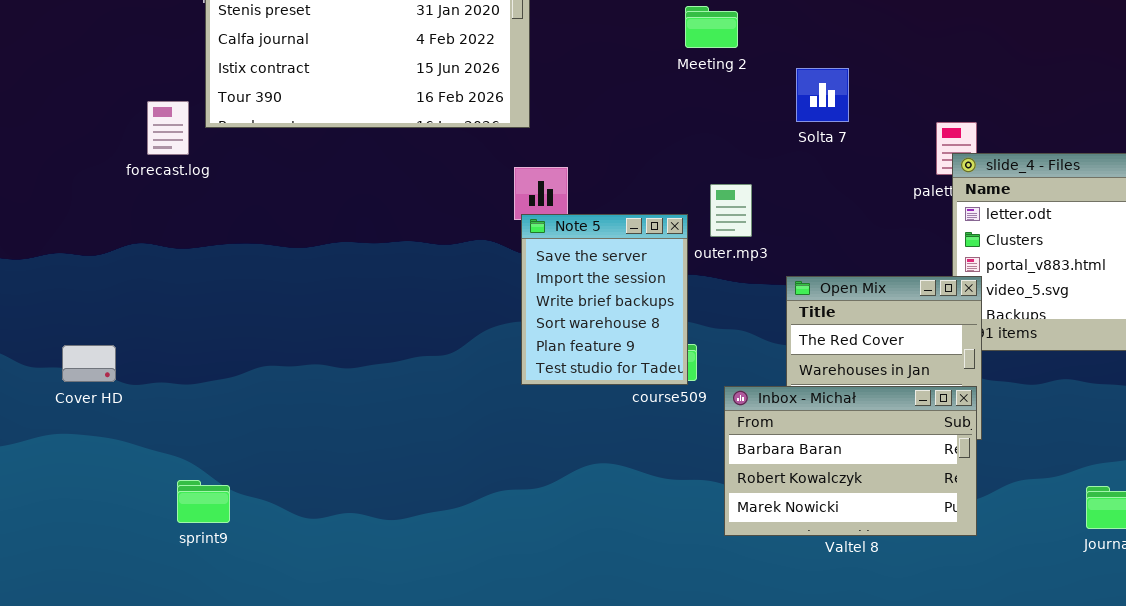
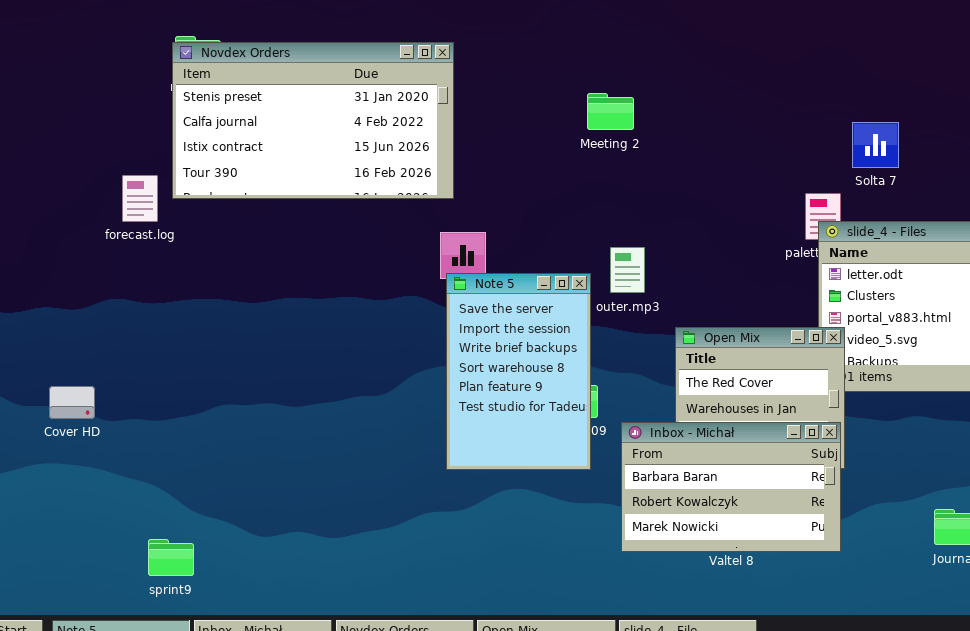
Solta 7: [796,68,849,122] -> [852,122,899,168], moved
Note 5: [521,214,688,385] -> [446,273,591,470], resized
sprint9: [177,480,230,523] -> [148,539,194,576], moved

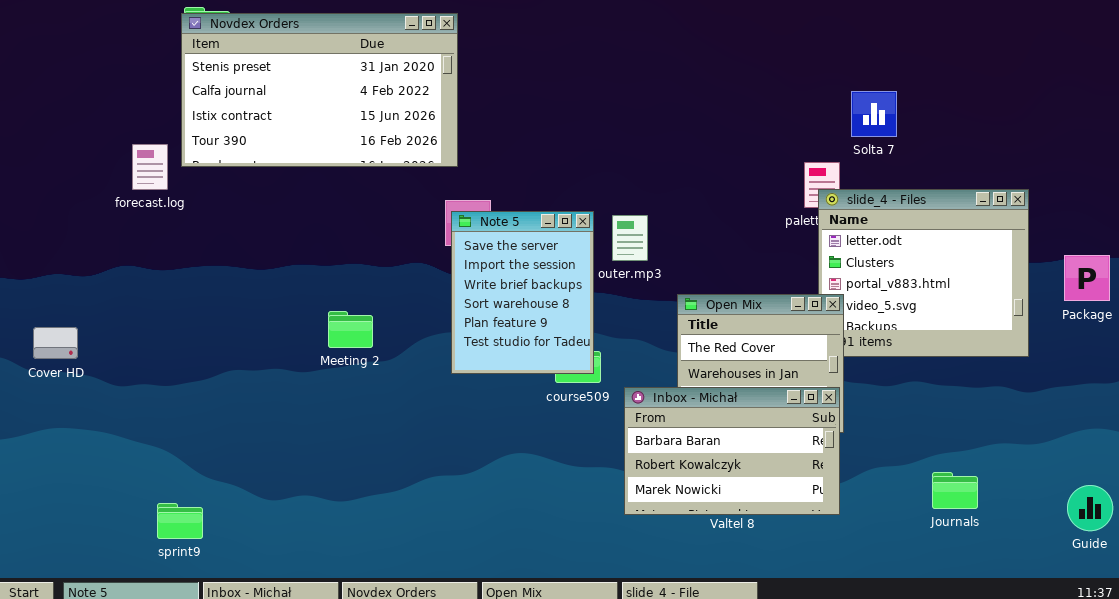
Meeting 2: [587,93,634,130] -> [328,311,373,348], moved
Note 5: [446,273,591,470] -> [451,211,594,374], moved, resized
Cover HD: [49,386,95,419] -> [33,327,78,359], moved

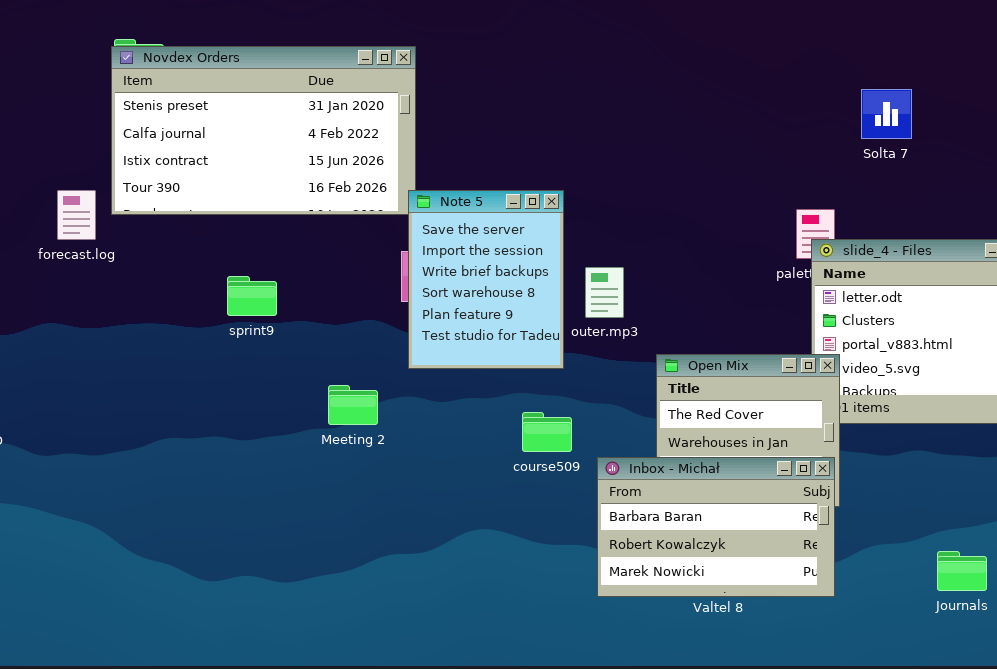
Solta 7: [851,91,897,137] -> [861,89,912,139], moved
Note 5: [451,211,594,374] -> [408,190,564,369], moved
Meeting 2: [328,311,373,348] -> [328,385,378,425], moved
sprint9: [157,503,203,539] -> [227,276,277,316], moved

